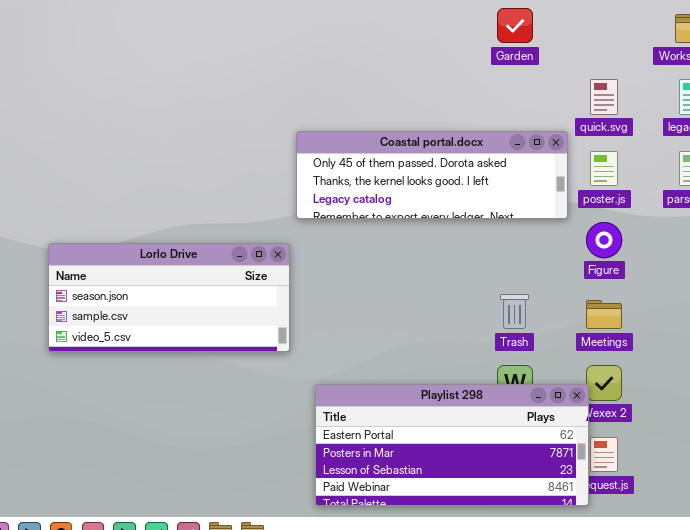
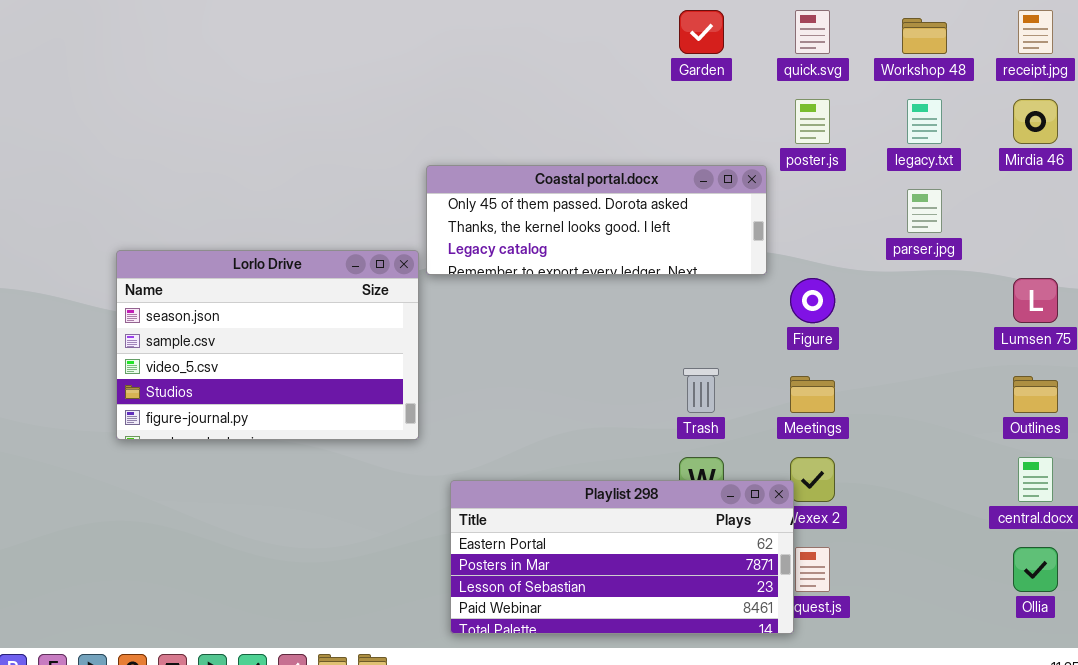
quick.svg: [590,79,618,115] -> [795,10,830,54], moved
poster.js: [590,151,618,186] -> [795,99,830,144], moved
Lorlo Drive: [48,243,290,352] -> [116,250,419,440], resized

